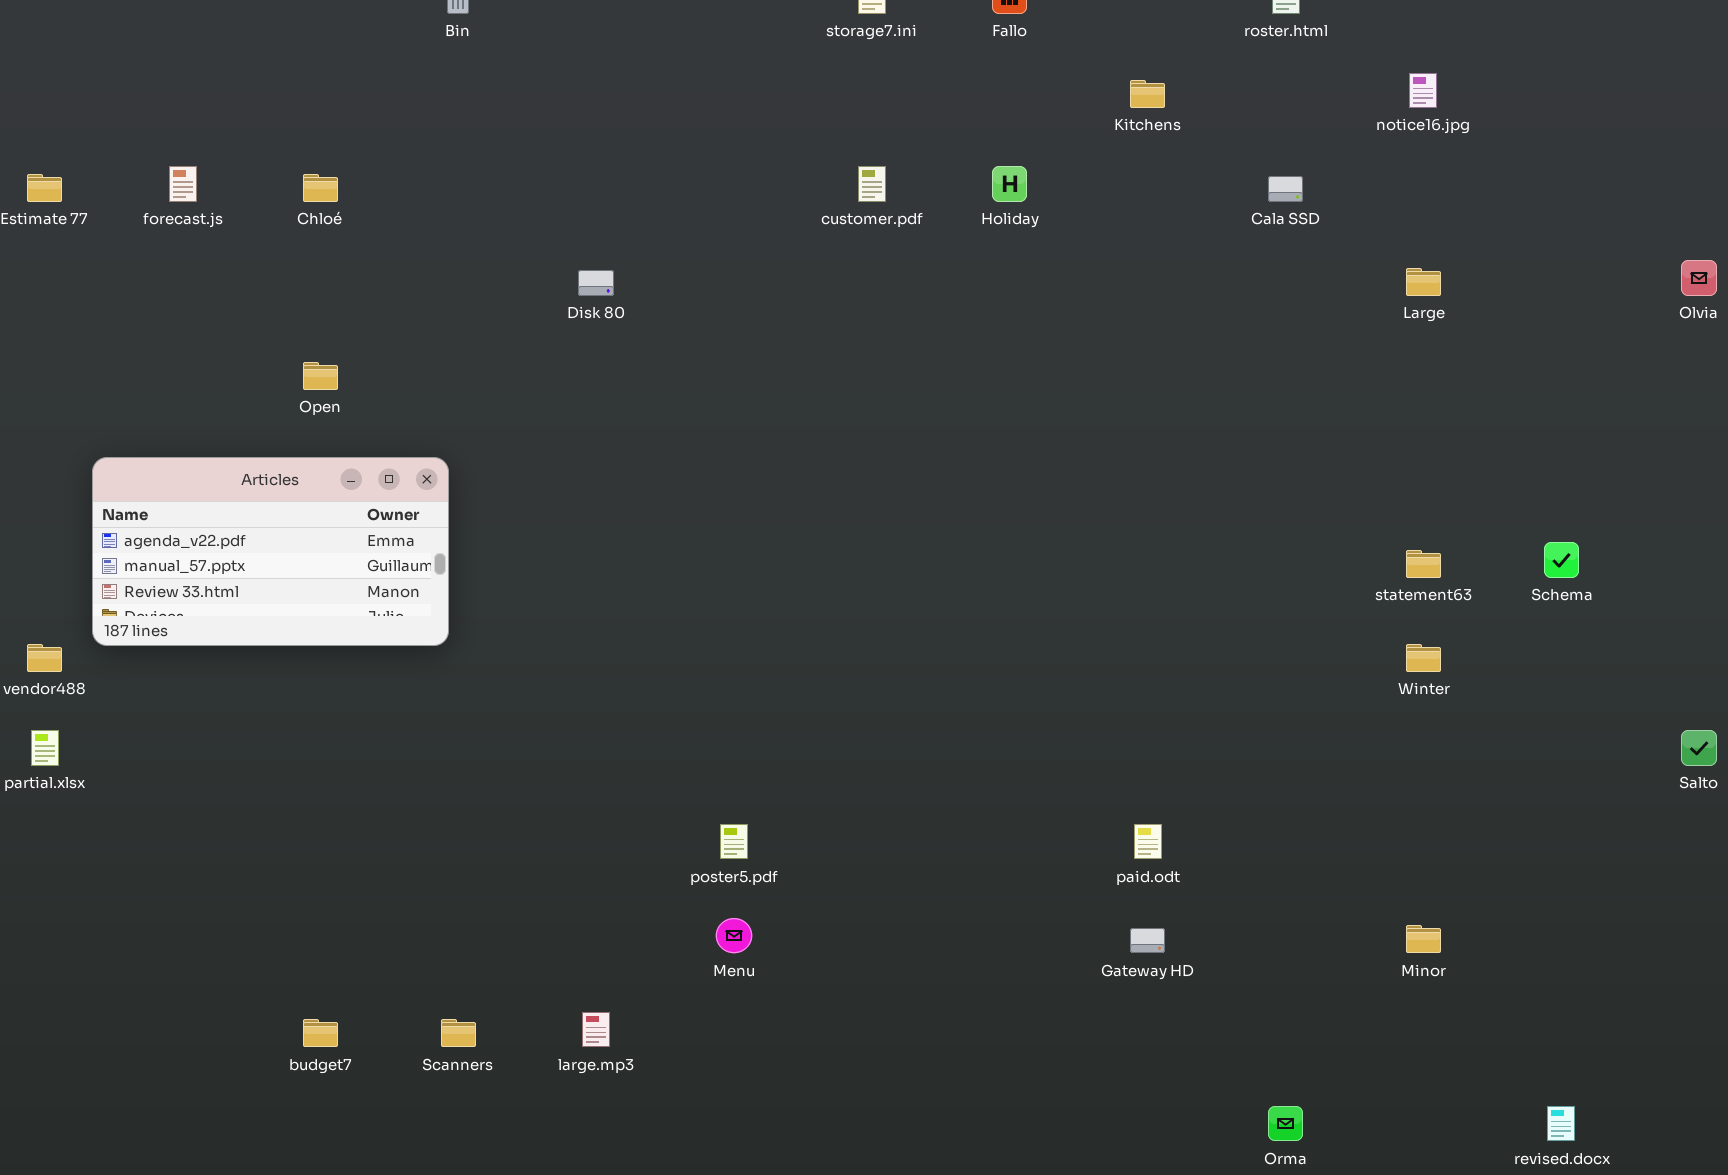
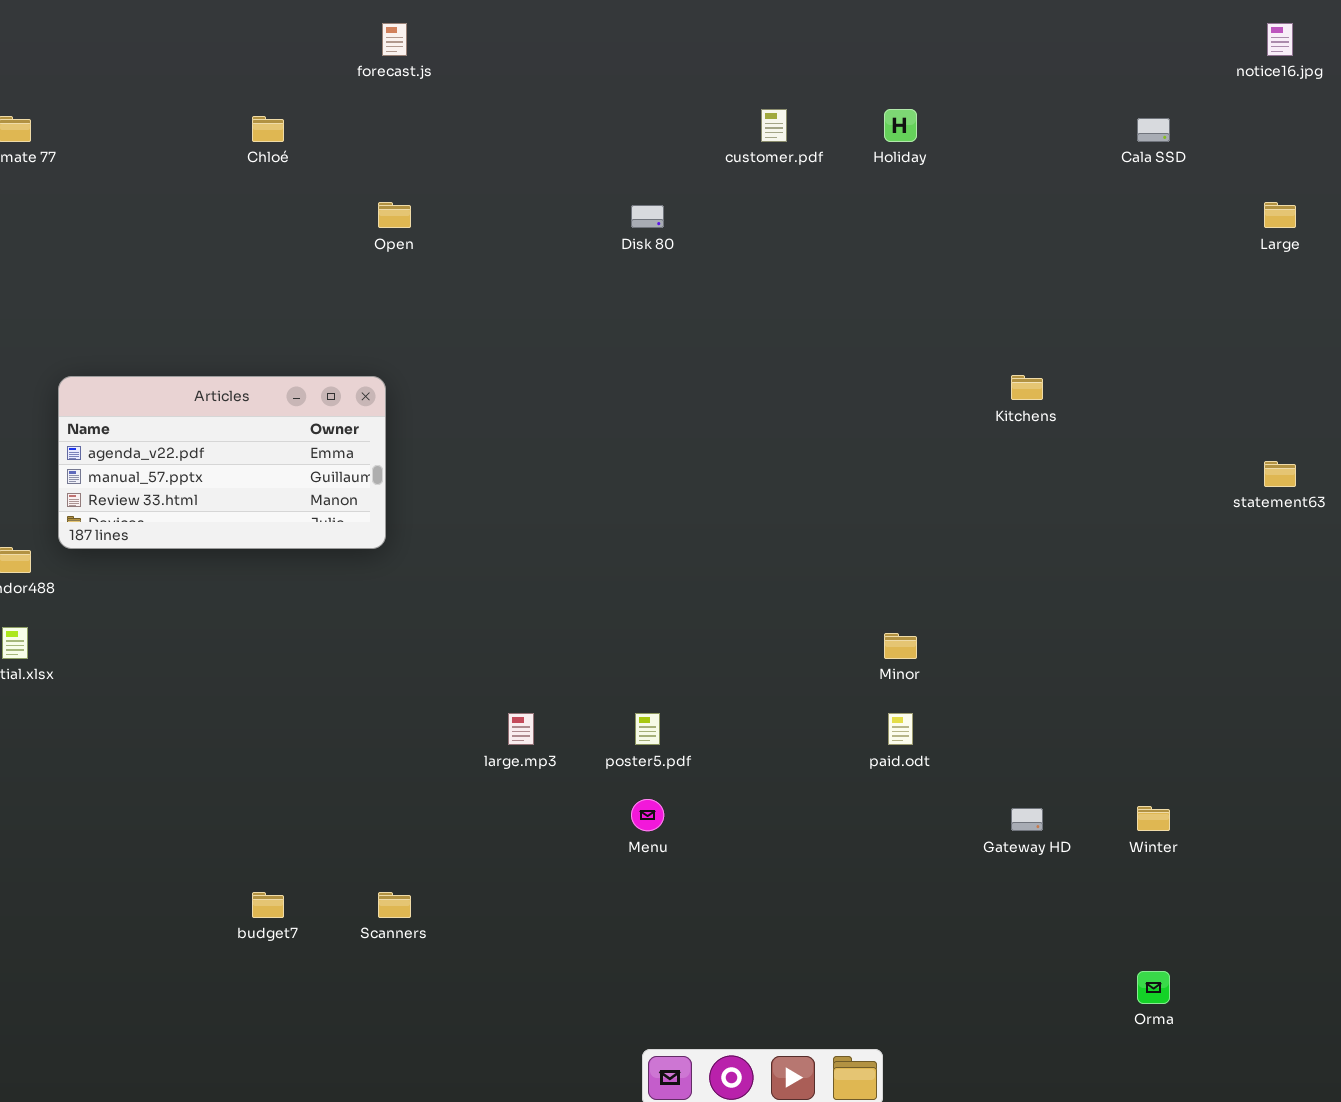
Kitchens: [1130,80,1165,108] -> [1011,375,1043,400], moved
forecast.js: [169,166,197,202] -> [382,23,407,56], moved
Disk 80: [578,270,614,296] -> [631,205,664,228], moved
Open: [303,362,338,390] -> [378,202,411,228], moved
Winter: [1406,644,1441,672] -> [1137,806,1170,831], moved
paid.odt: [1134,824,1162,859] -> [888,713,913,745], moved
Minor: [1406,925,1441,953] -> [884,633,917,659], moved
large.mp3: [582,1012,610,1047] -> [508,713,534,745], moved

